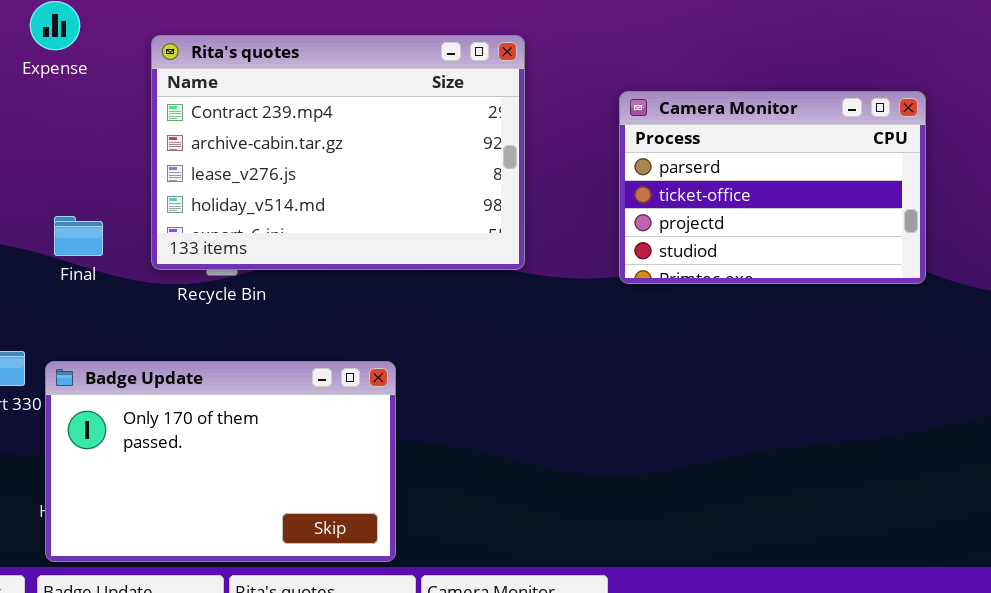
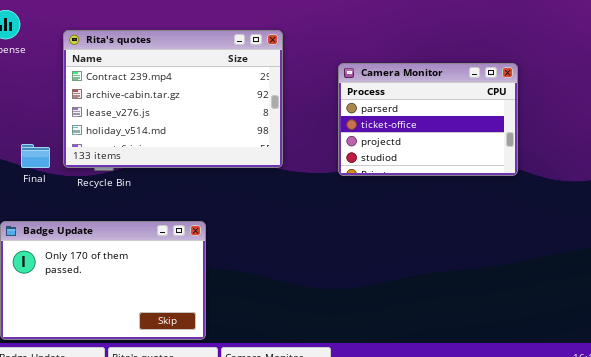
Final: [54,216,103,256] -> [21,144,50,168], moved

